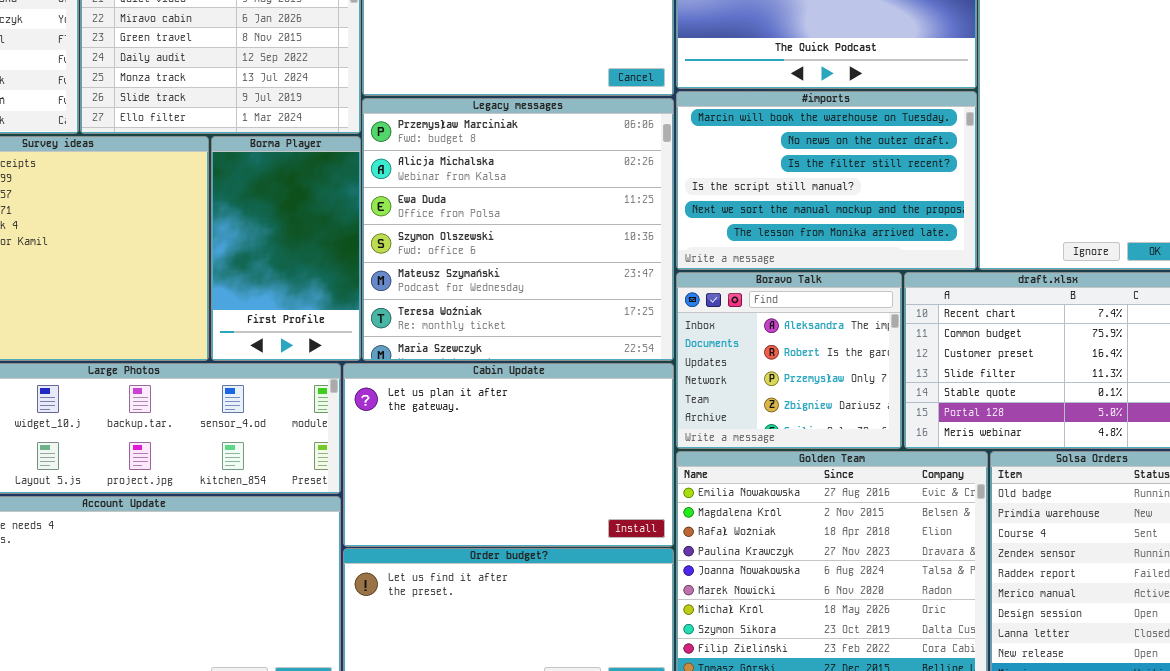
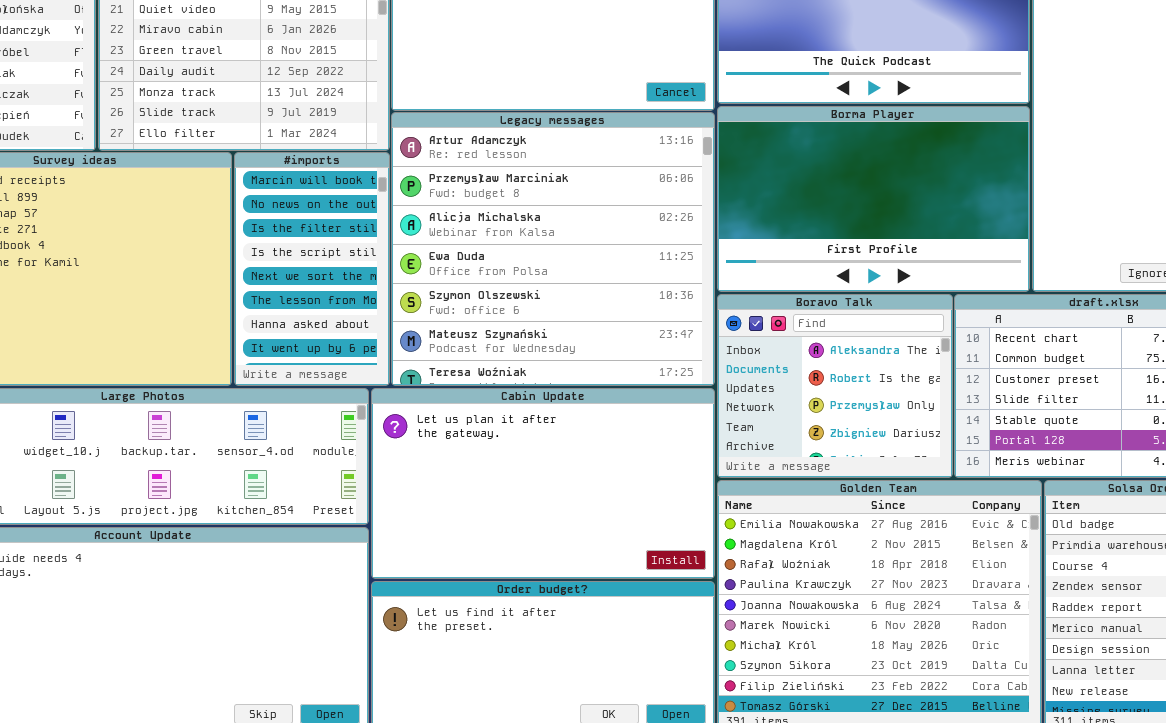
#imports: [676,91,977,270] -> [234,152,390,386], moved, resized
Legacy messages: [362,98,674,361] -> [391,112,715,386], scrolled up 1 row
Borma Player: [211,136,361,361] -> [717,106,1030,292], moved, resized

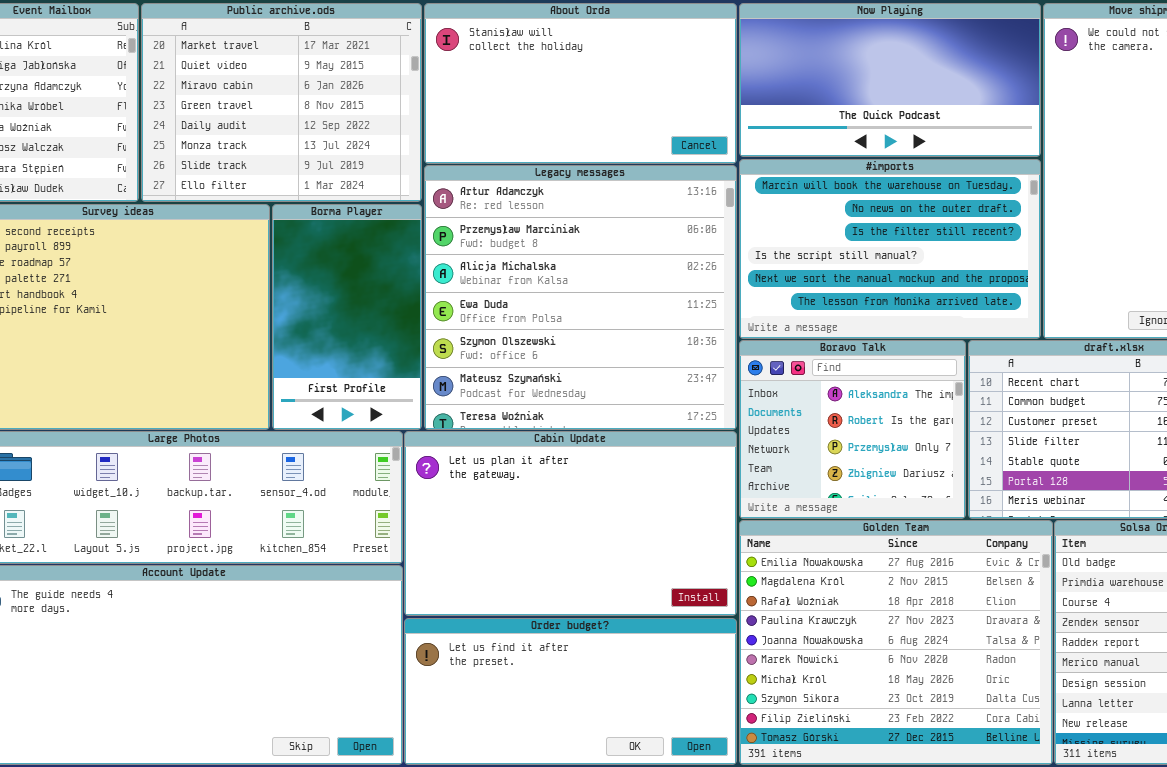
Borma Player: [717,106,1030,292] -> [272,204,422,430], moved, resized
#imports: [234,152,390,386] -> [739,159,1041,339], moved, resized

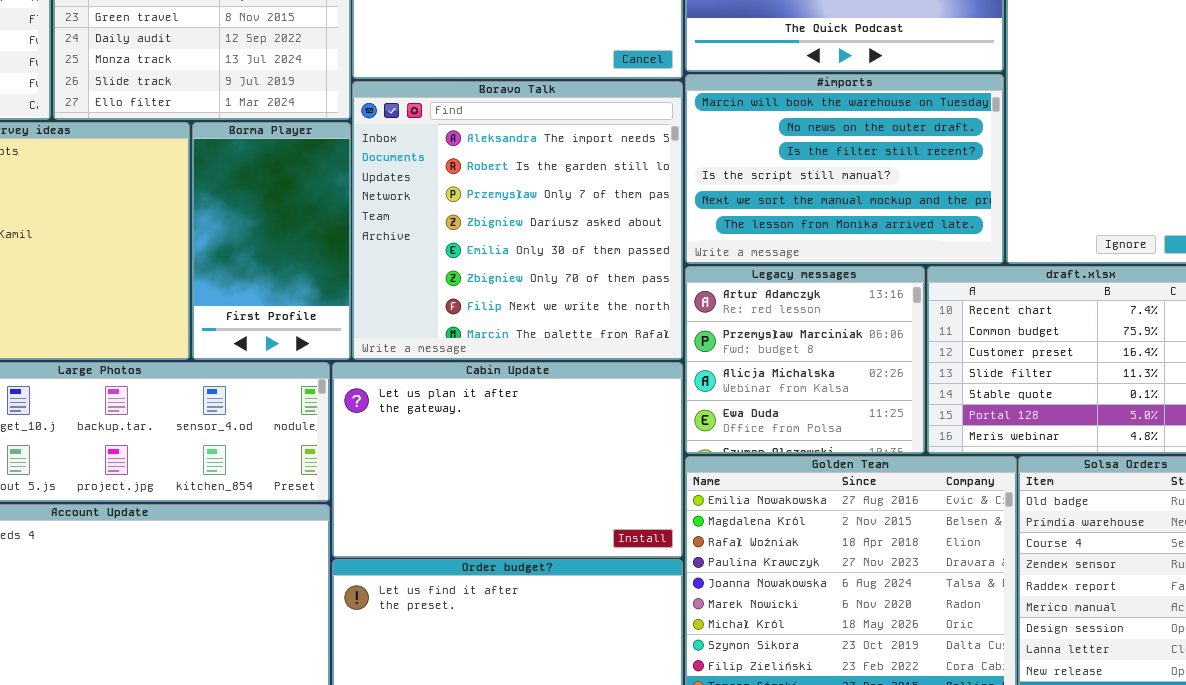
Legacy messages: [424,165,737,430] -> [685,266,925,454], moved, resized
Boravo Talk: [739,340,966,519] -> [352,81,683,360], moved, resized

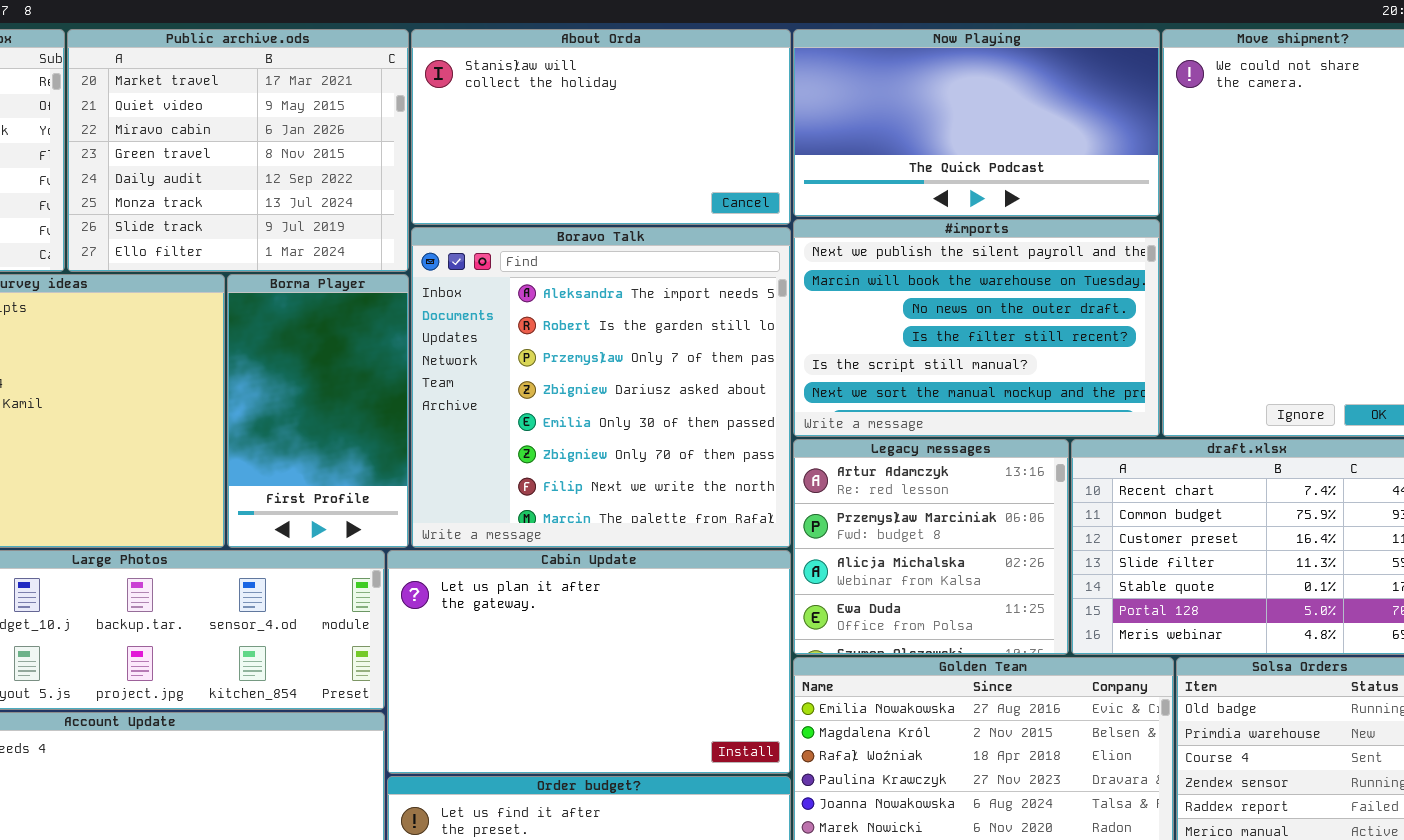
#imports: [685,74,1004,264] -> [793,219,1160,437], scrolled up 1 row

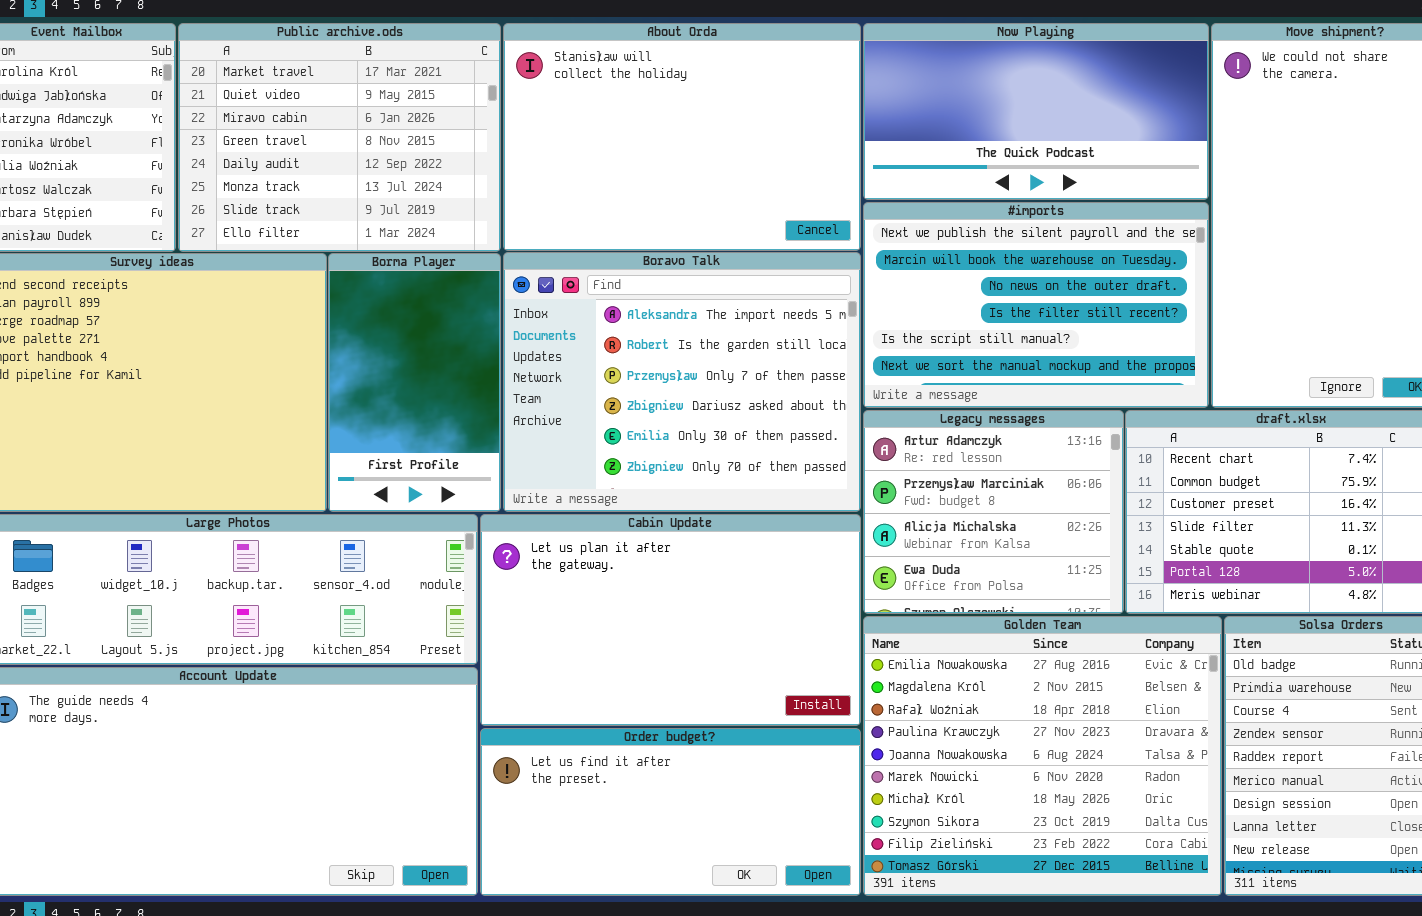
About Orda: [411,29,791,225] -> [503,23,861,251], resized
Boravo Talk: [411,227,791,548] -> [503,252,861,512], resized

